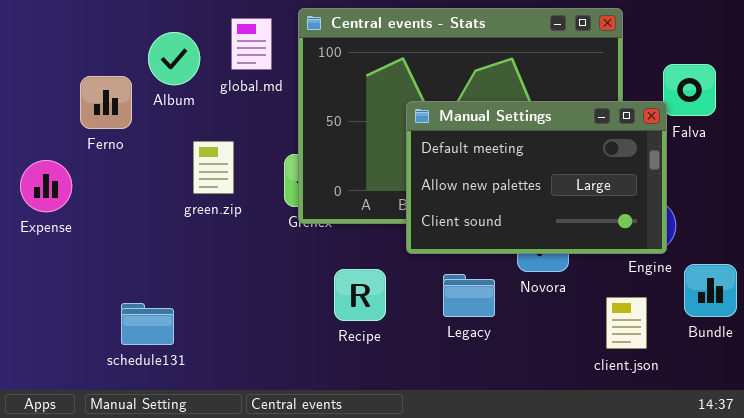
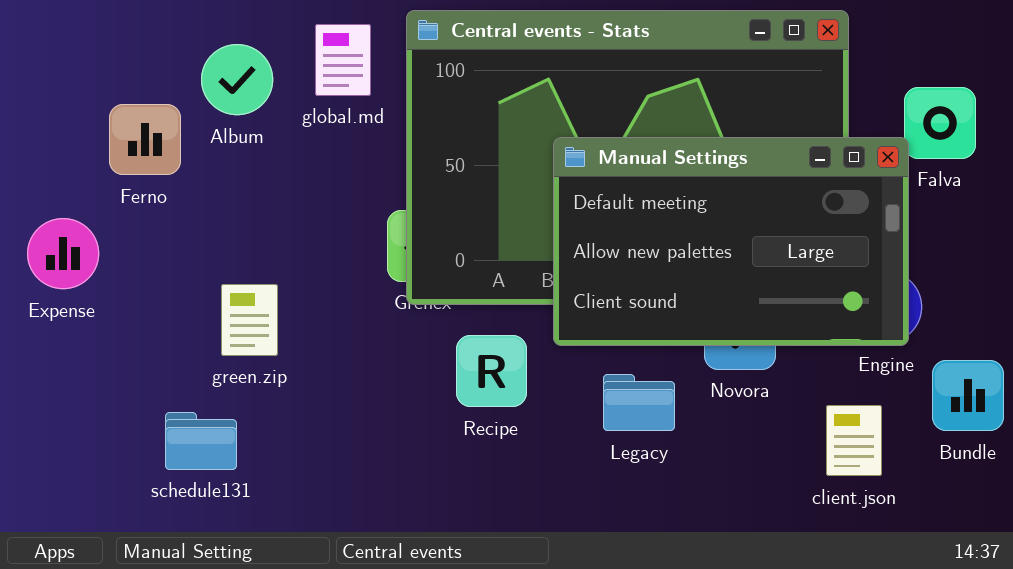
green.zip: [193,141,234,194] -> [221,284,278,356], moved
Recipe: [334,269,386,321] -> [456,335,527,407], moved

